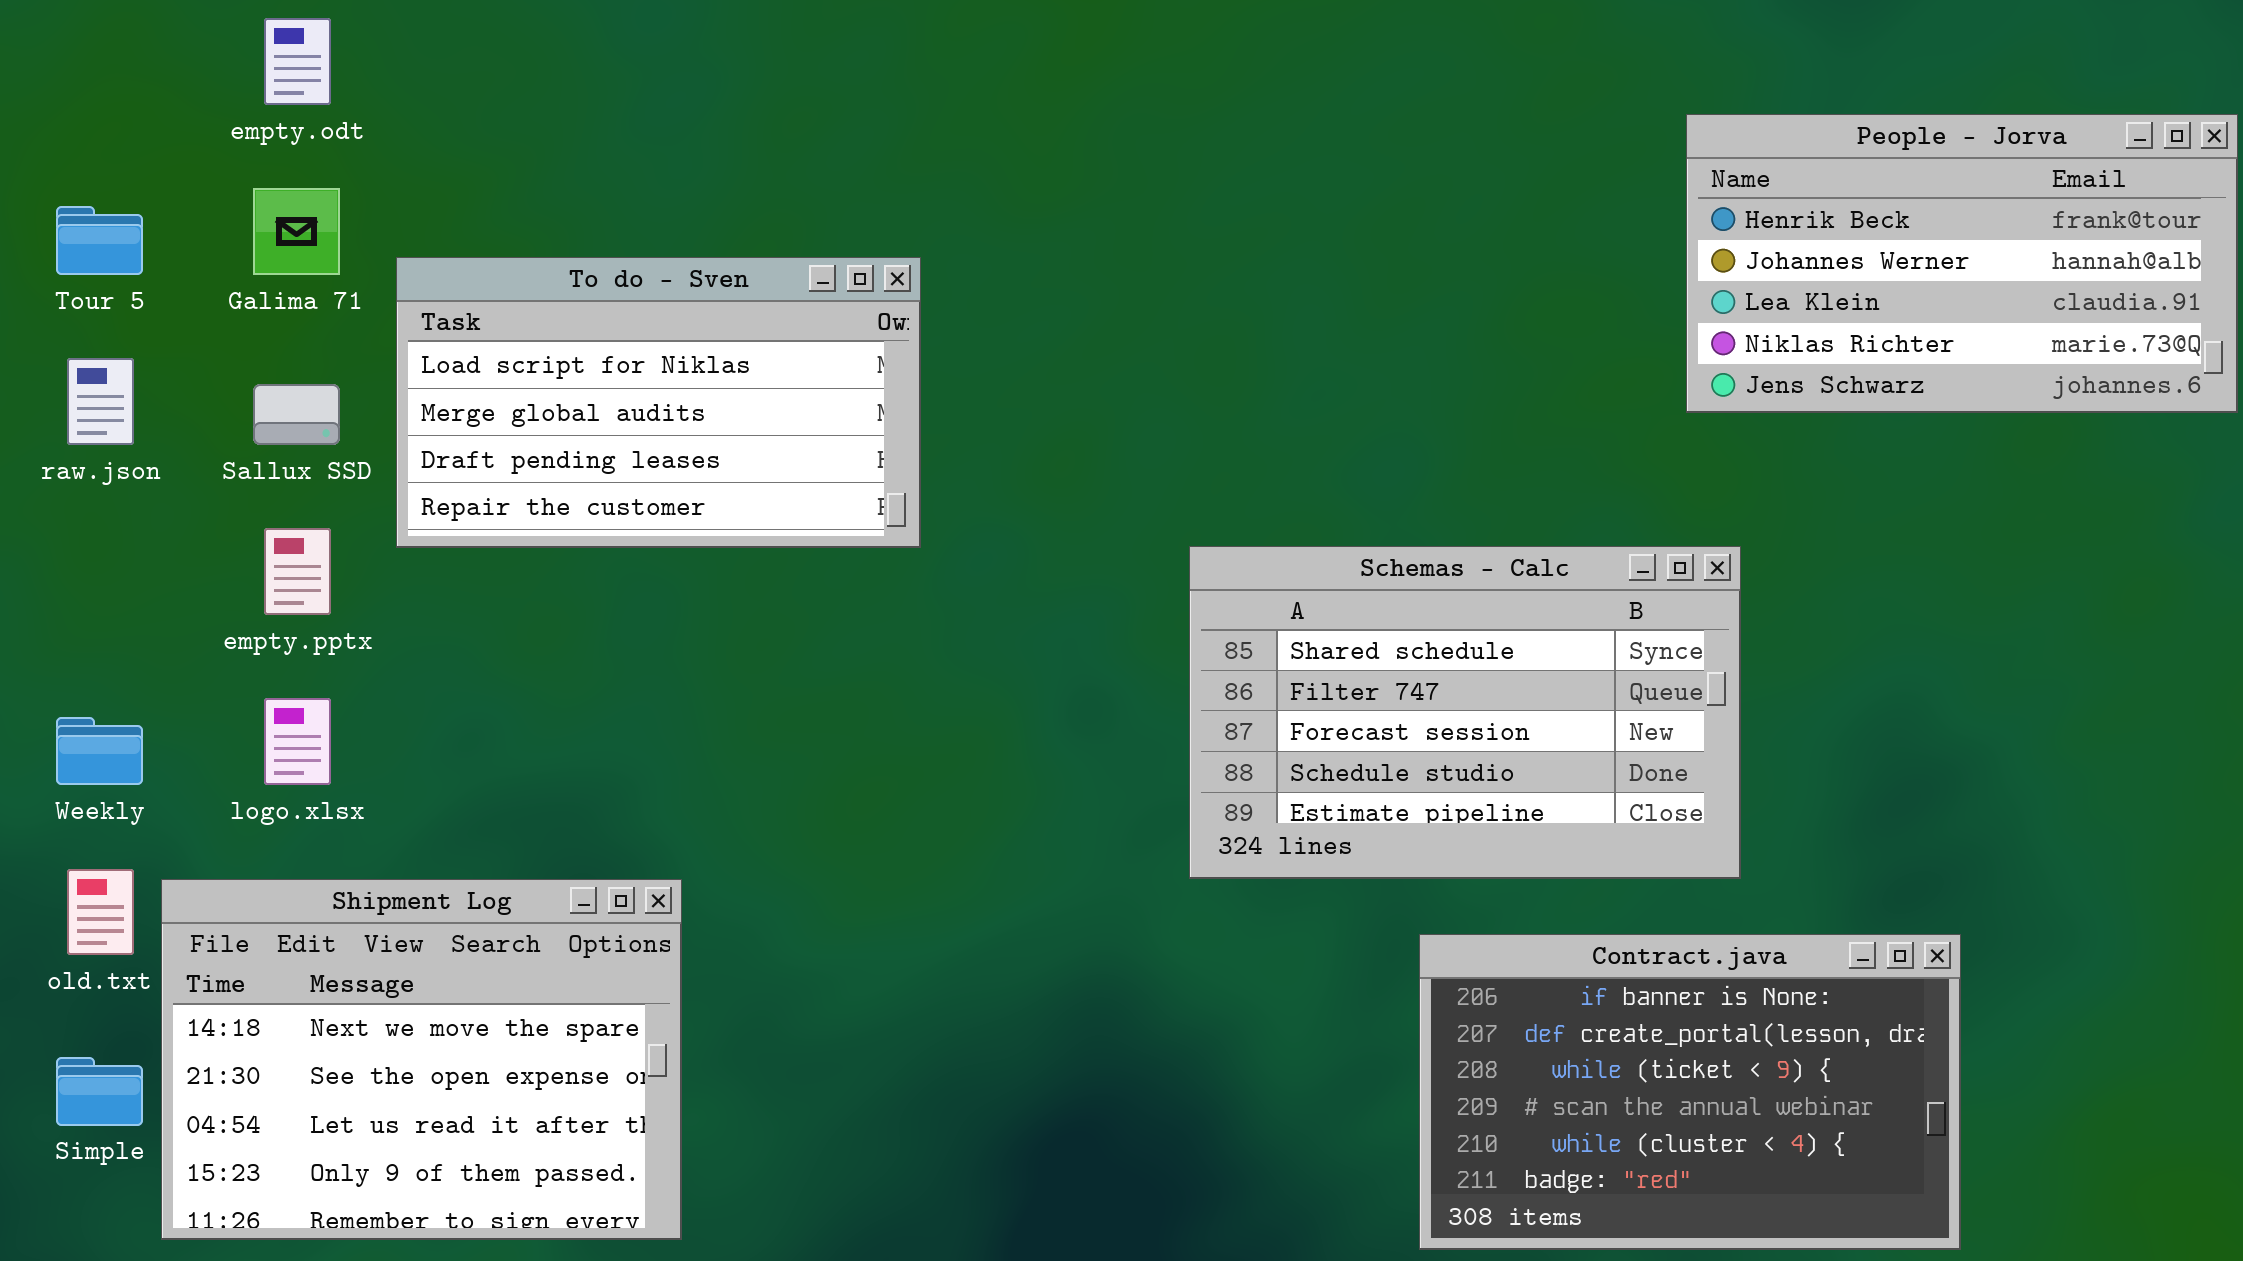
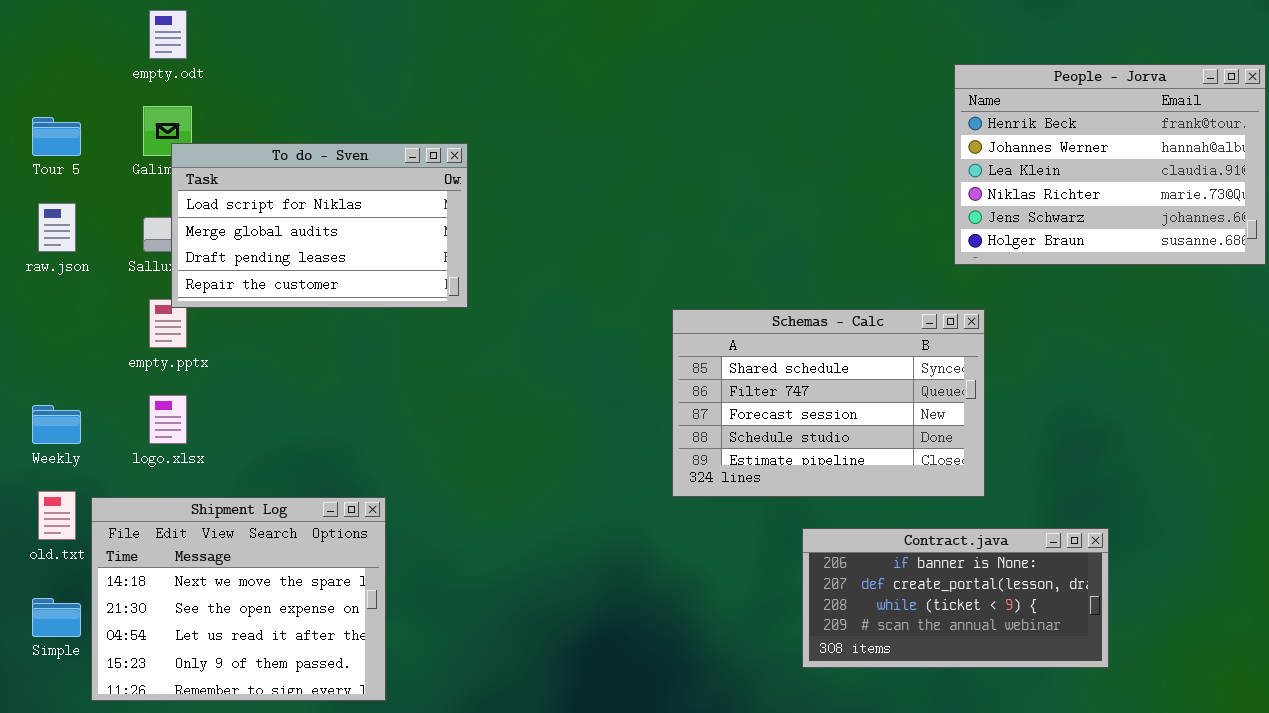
People - Jorva: [1686,114,2238,413] -> [954,64,1266,265], resized
To do - Sven: [396,257,921,548] -> [171,143,468,308], moved
Contract.java: [1419,934,1961,1250] -> [802,528,1109,668], resized

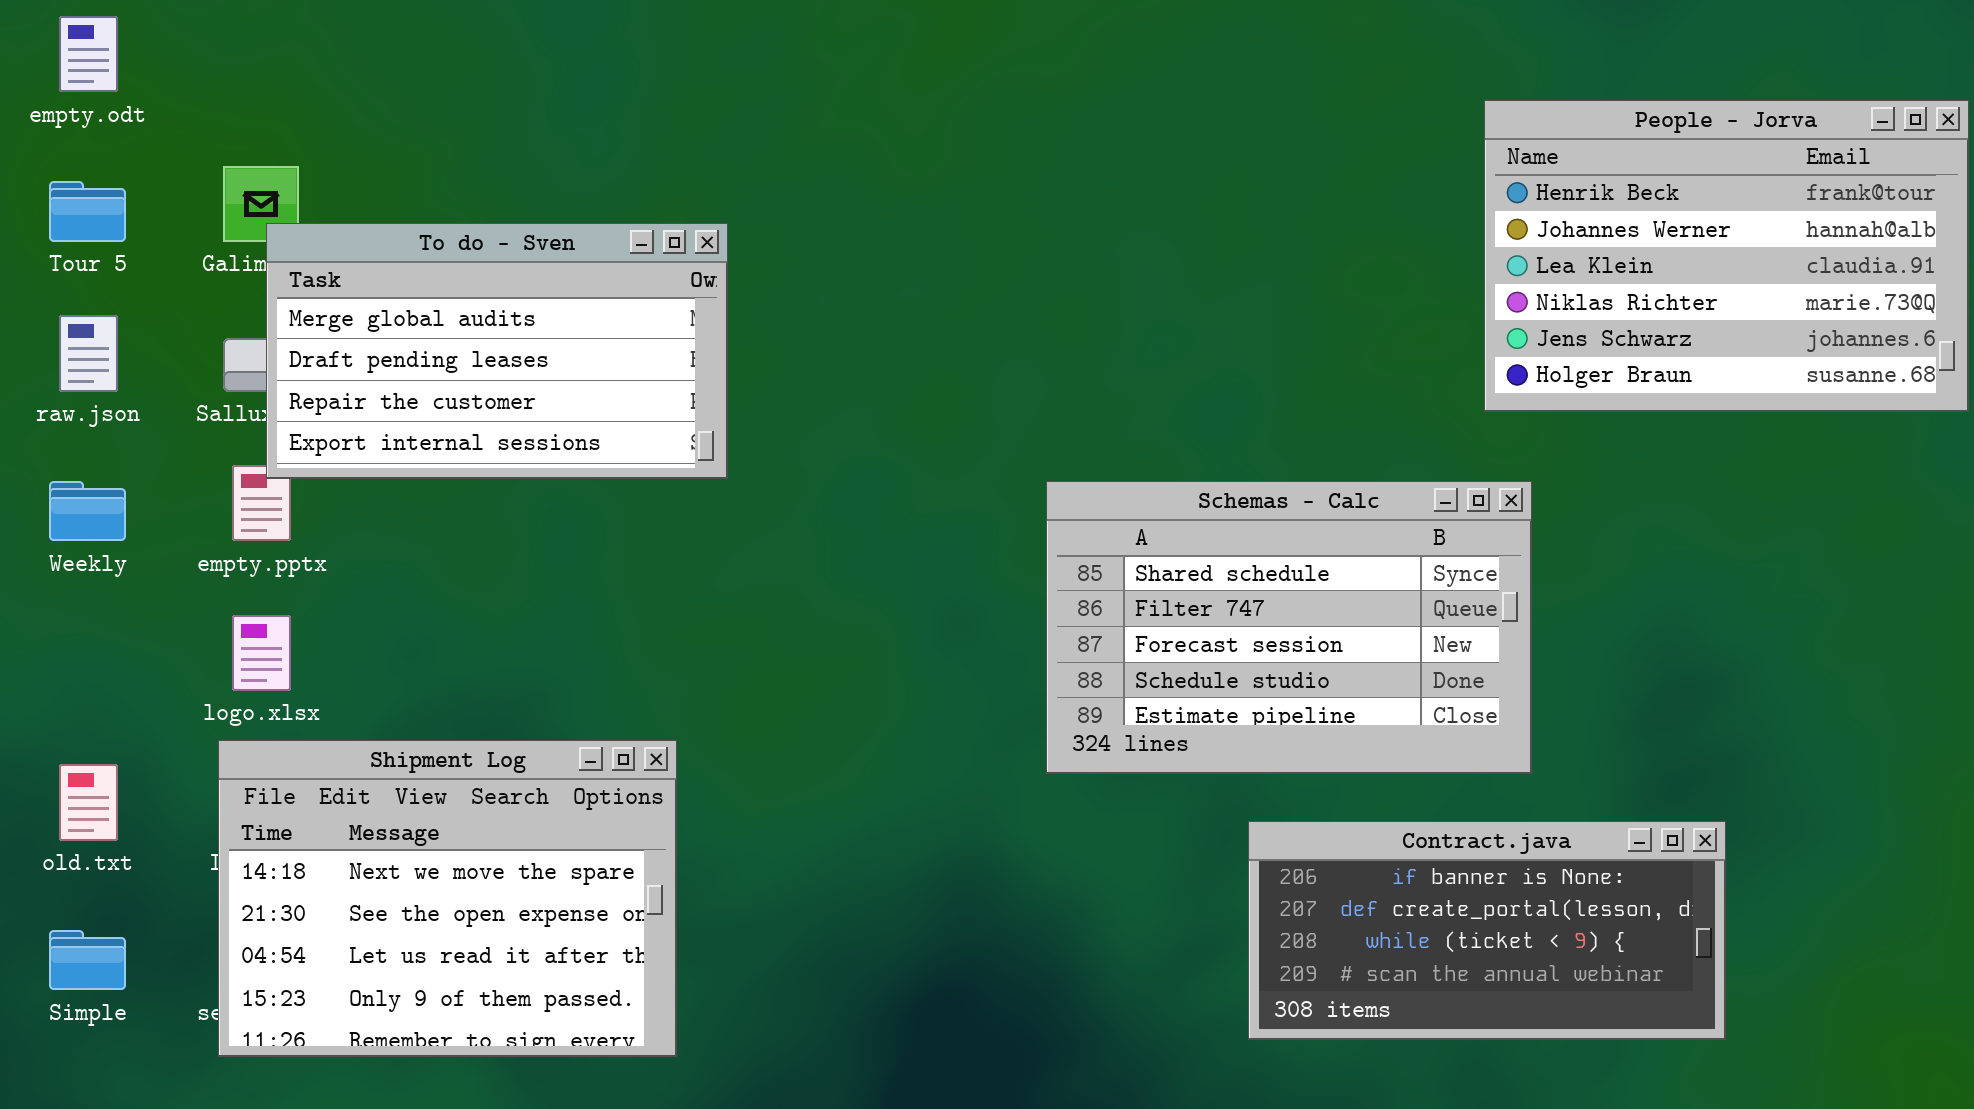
empty.odt: [149,10,187,59] -> [59,16,118,92], moved
To do - Sven: [171,143,468,308] -> [266,223,728,479], scrolled down 1 row
Weekly: [32,405,81,444] -> [49,481,126,541], moved
Shipment Log: [91,497,386,701] -> [218,740,677,1057], moved

